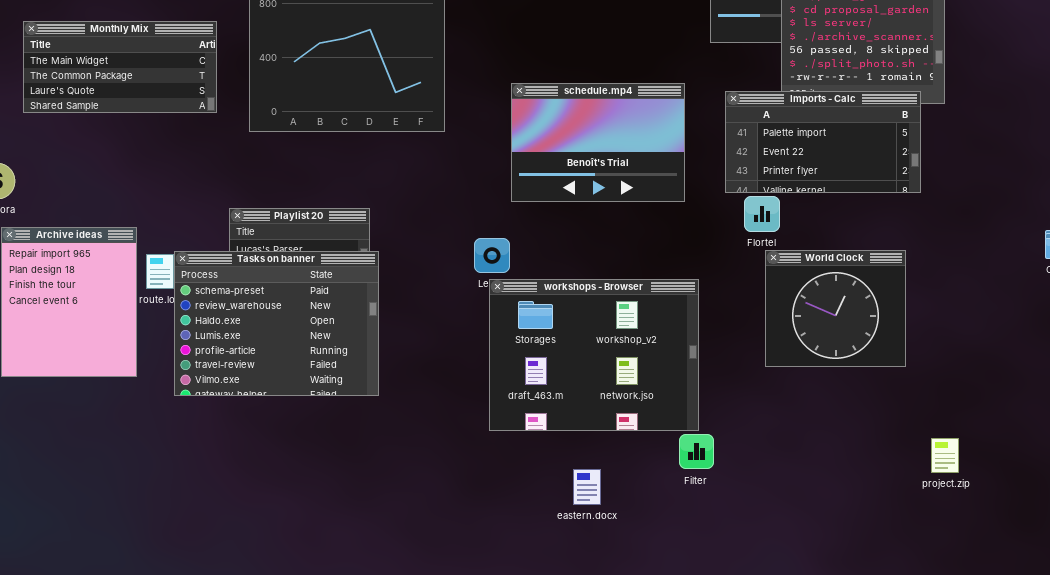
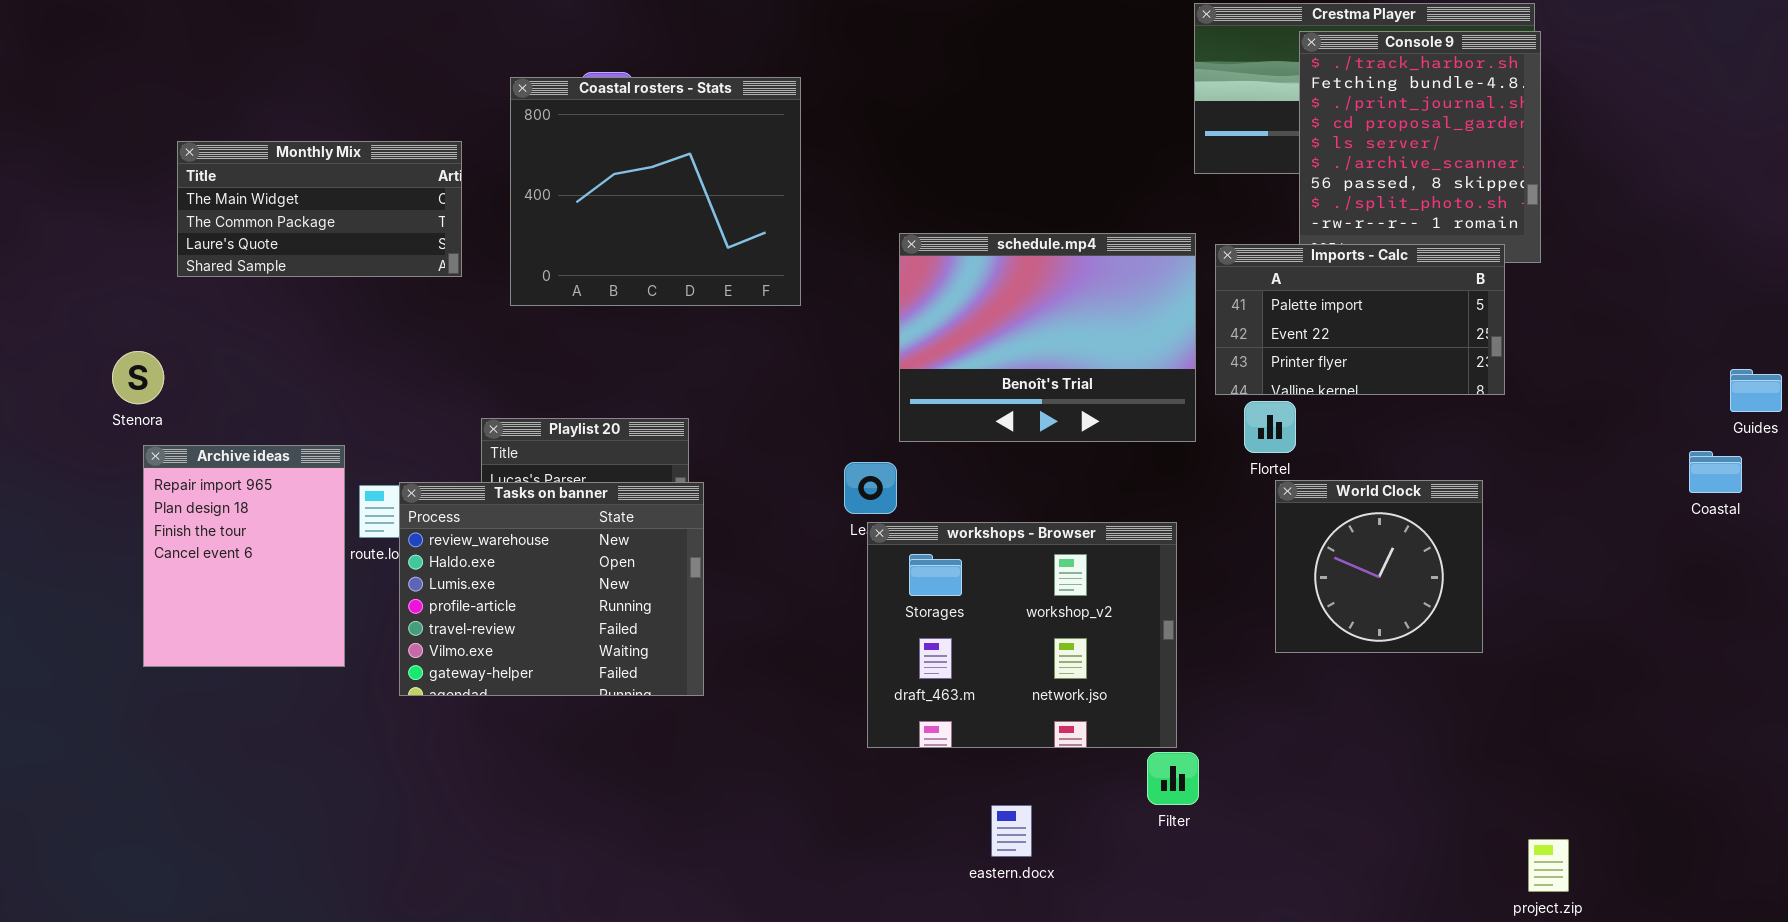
schedule.mp4: [511,83,685,202] -> [899,233,1196,442], resized
Tasks on banner: [174,251,379,396] -> [399,482,704,696], scrolled down 1 row
project.zip: [931,438,959,473] -> [1528,839,1569,892], moved

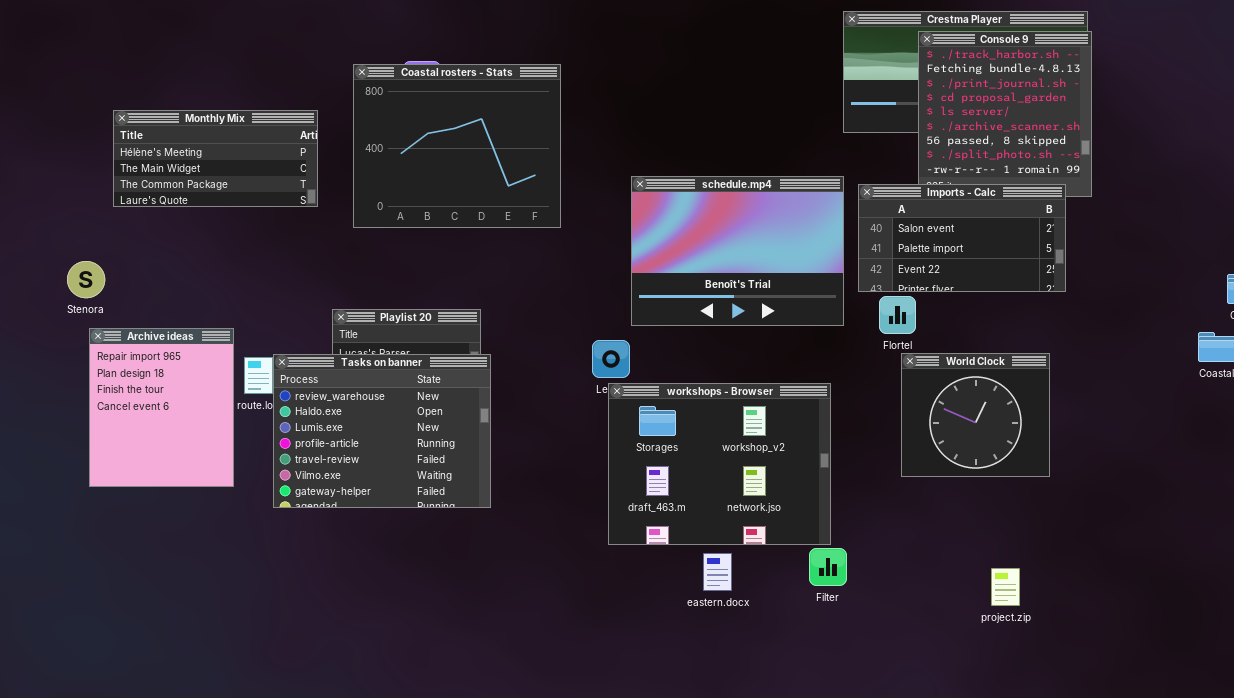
Monthly Mix: [177,141,462,277] -> [113,110,318,207], scrolled up 1 row
Imports - Calc: [1215,244,1505,395] -> [858,184,1066,292], scrolled up 1 row
eastern.docx: [991,805,1032,857] -> [703,553,732,591], moved
project.zip: [1528,839,1569,892] -> [991,568,1020,606], moved

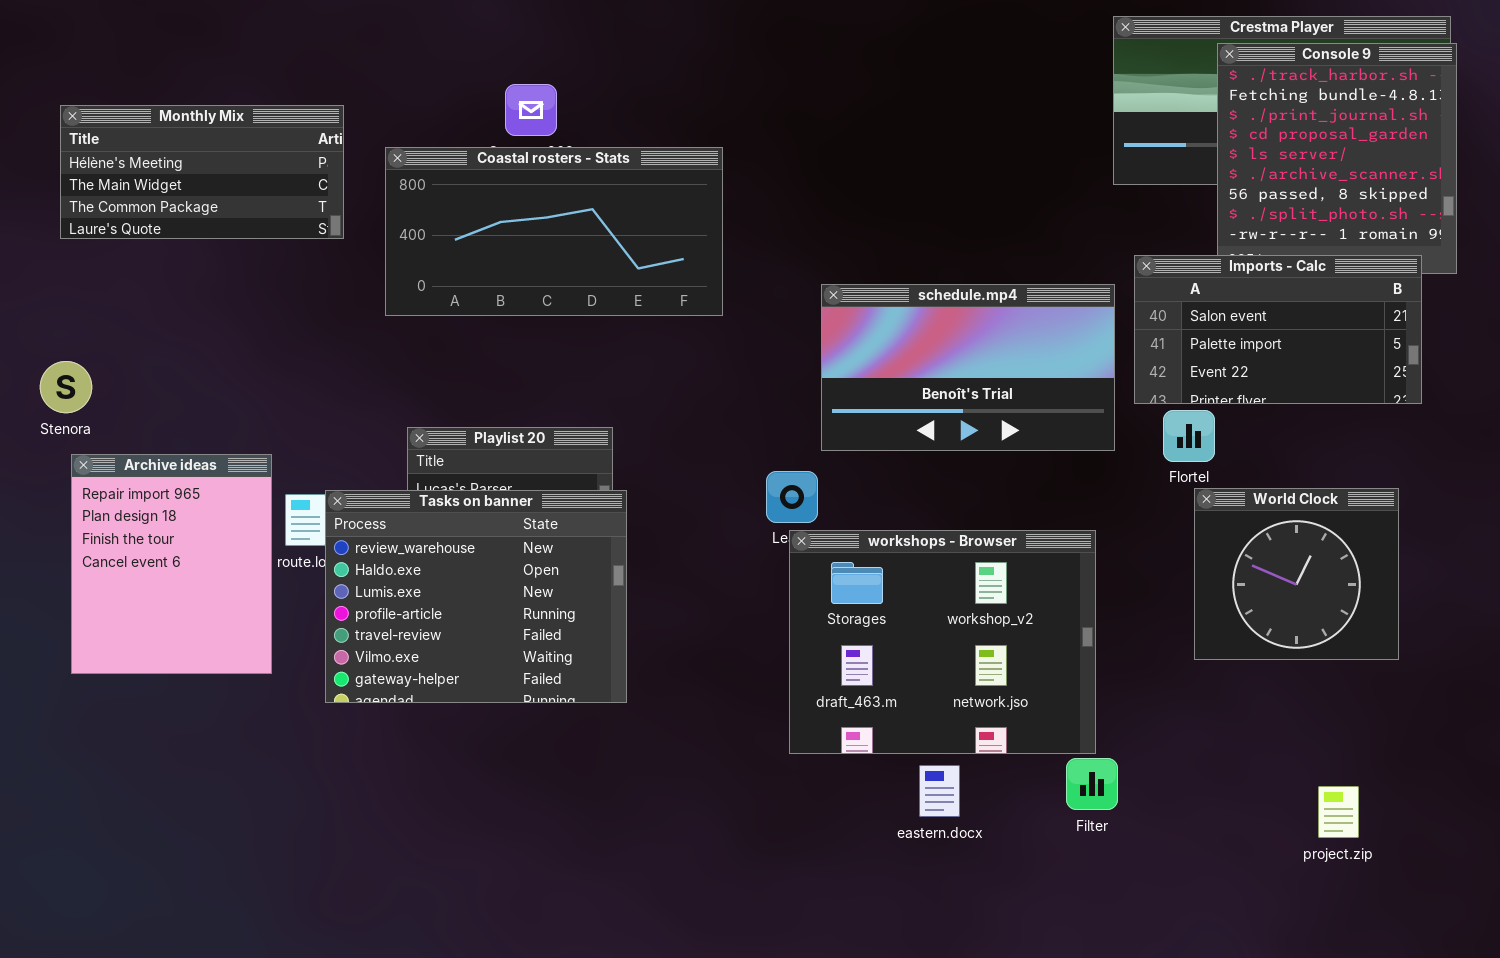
Coastal rosters - Stats: [353,64,561,228] -> [385,147,723,316], resized
Monthly Mix: [113,110,318,207] -> [60,105,344,239], moved
schedule.mp4: [631,176,844,326] -> [821,284,1115,451], resized

